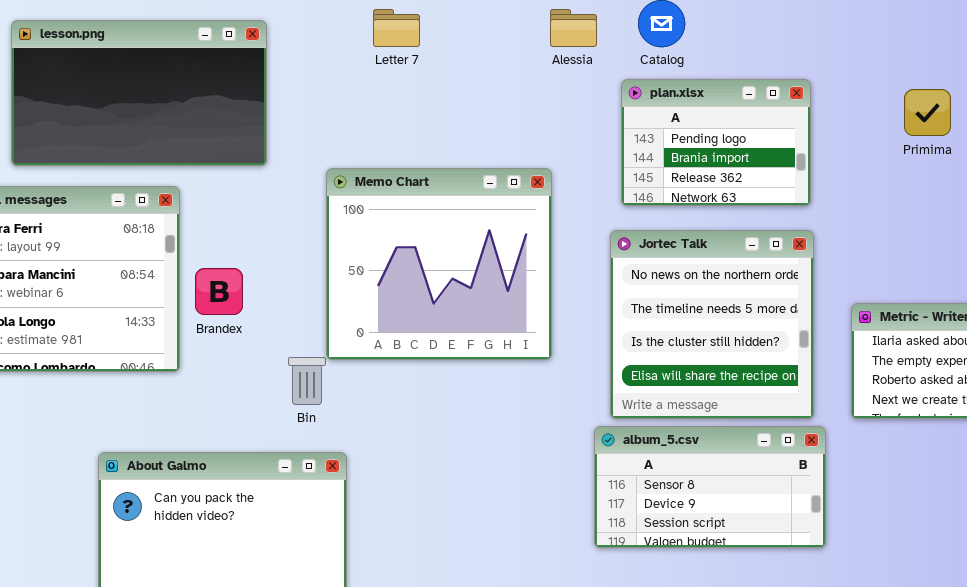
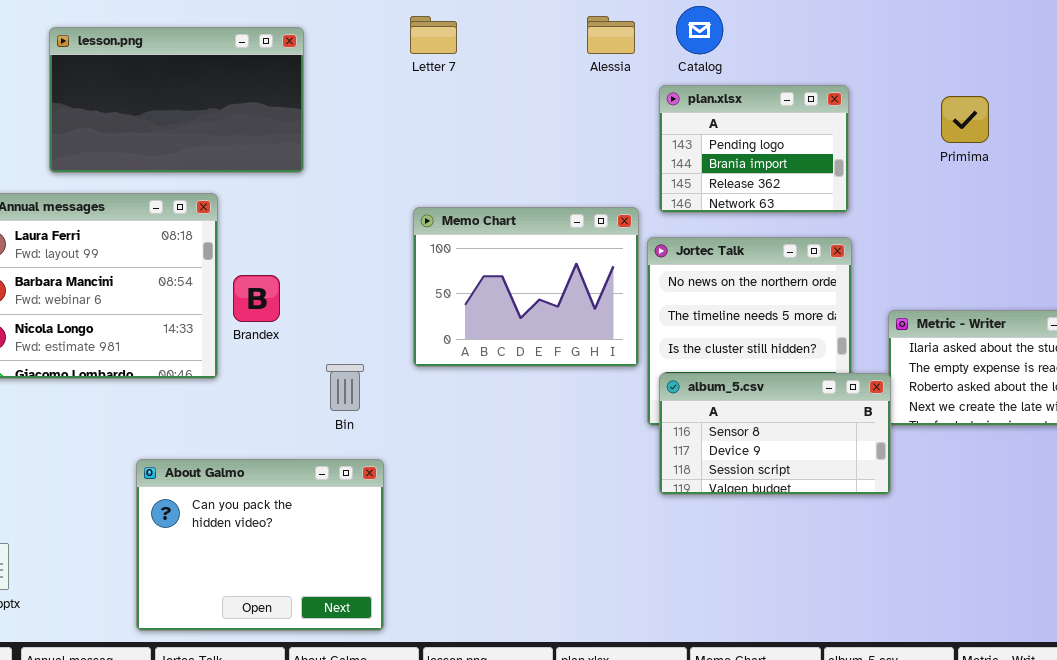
Memo Chart: [326,168,552,360] -> [413,207,639,367], moved, resized
album_5.csv: [594,426,826,548] -> [659,373,891,495], moved

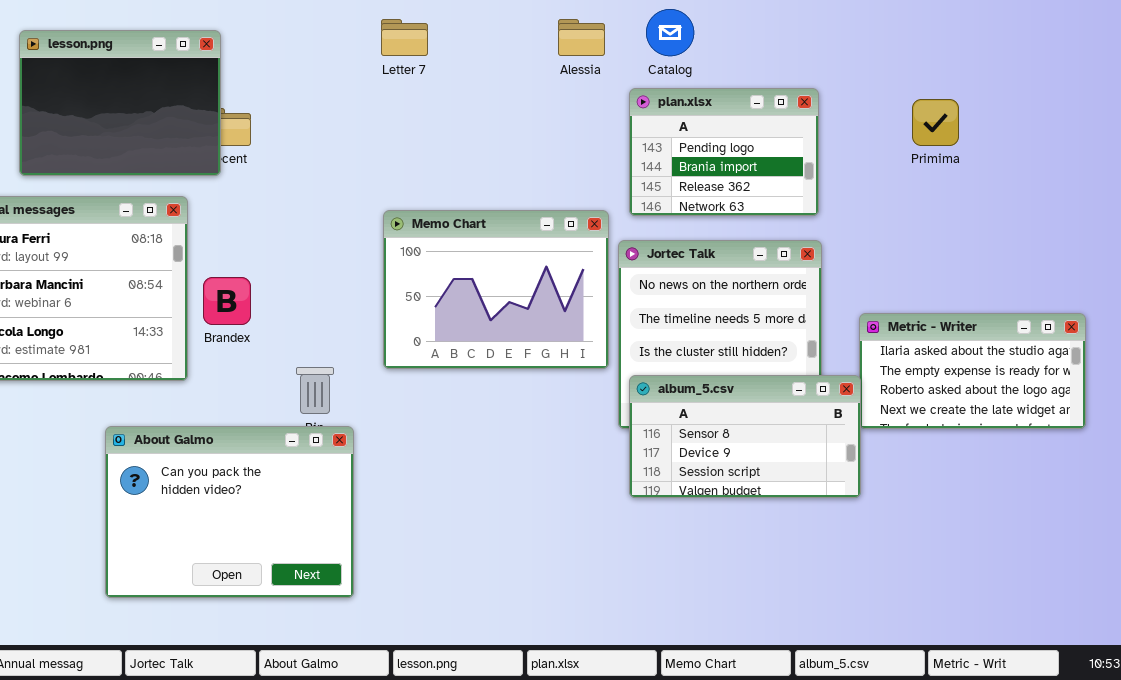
lesson.png: [49,27,304,173] -> [19,30,221,176], resized
About Galmo: [136,459,384,631] -> [105,426,354,598], moved

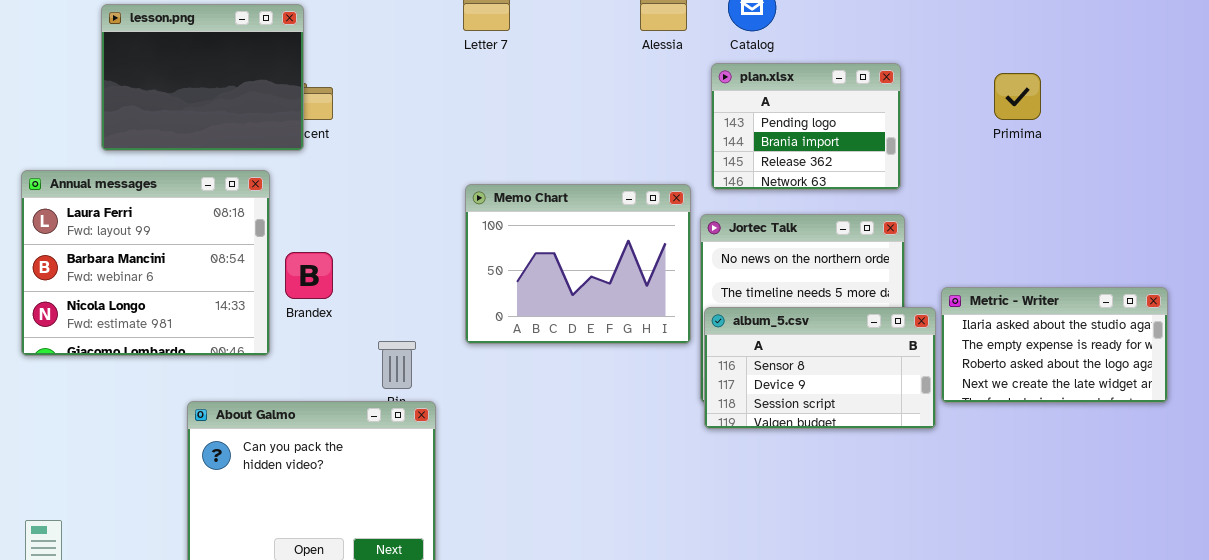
album_5.csv: [629,375,861,498] -> [704,307,936,429], moved

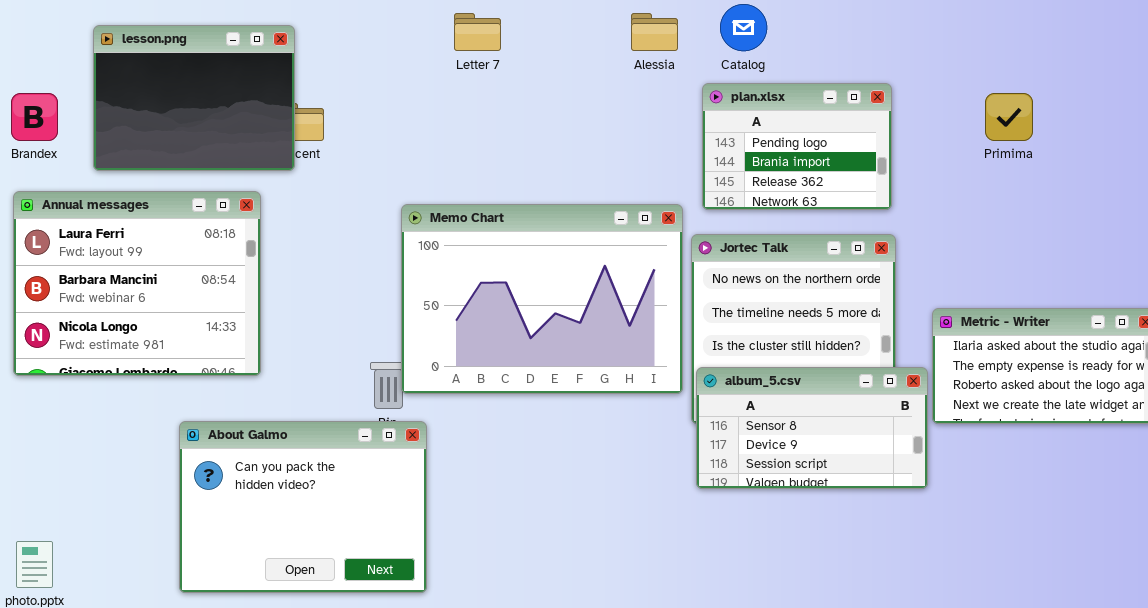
Memo Chart: [465,184,691,344] -> [401,204,683,394], resized
Brandex: [285,252,333,299] -> [11,93,58,141], moved
album_5.csv: [704,307,936,429] -> [696,367,928,489], moved

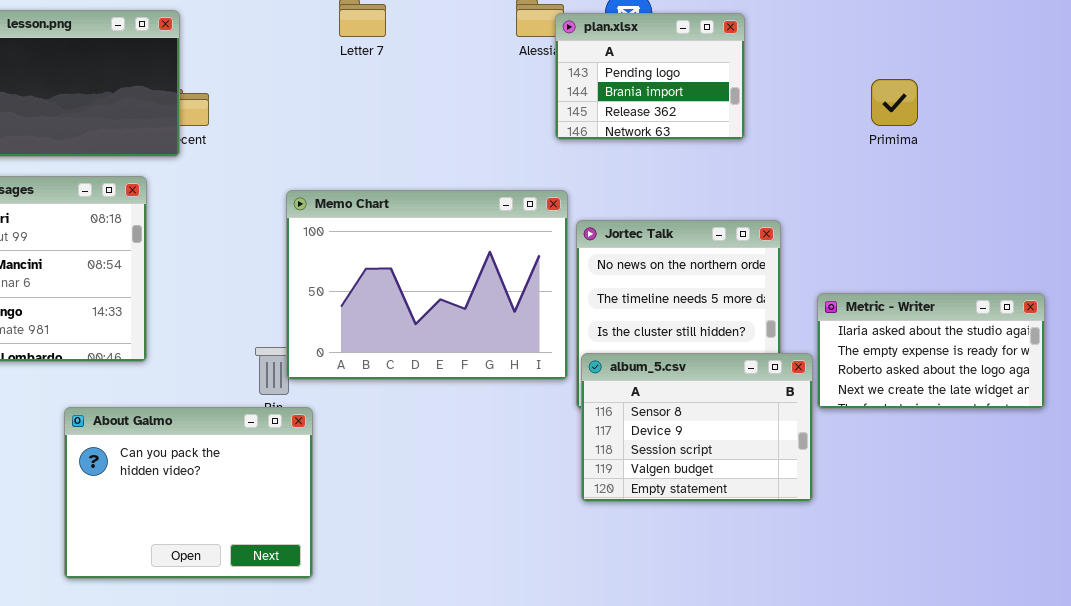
plan.xlsx: [702,83,892,210] -> [555,13,745,140], moved
album_5.csv: [696,367,928,489] -> [581,353,813,502], resized

